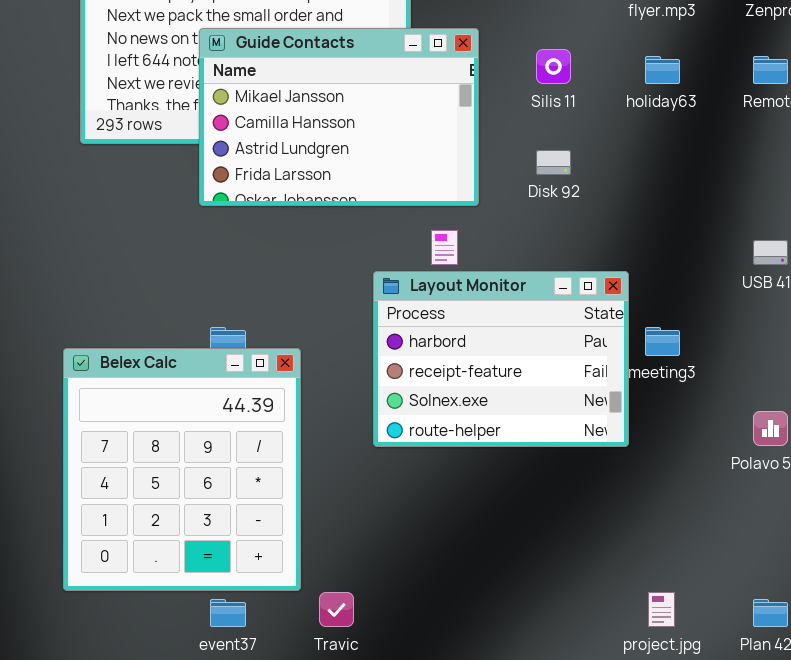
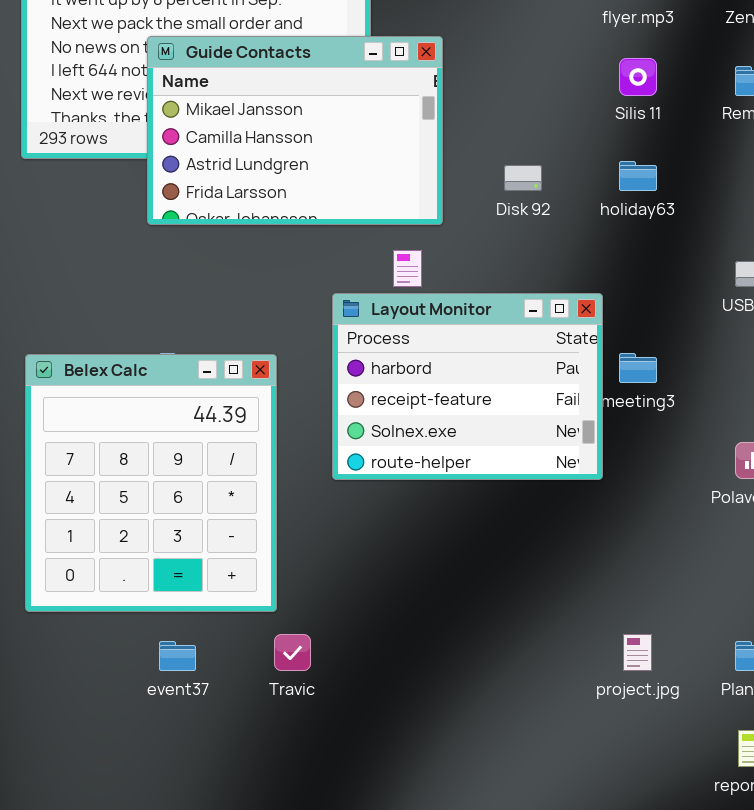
Silis 11: [536,49,571,84] -> [619,58,657,96], moved
holiday63: [645,56,680,84] -> [619,161,657,191], moved
Belex Calc: [63,348,301,591] -> [25,354,277,612], moved

